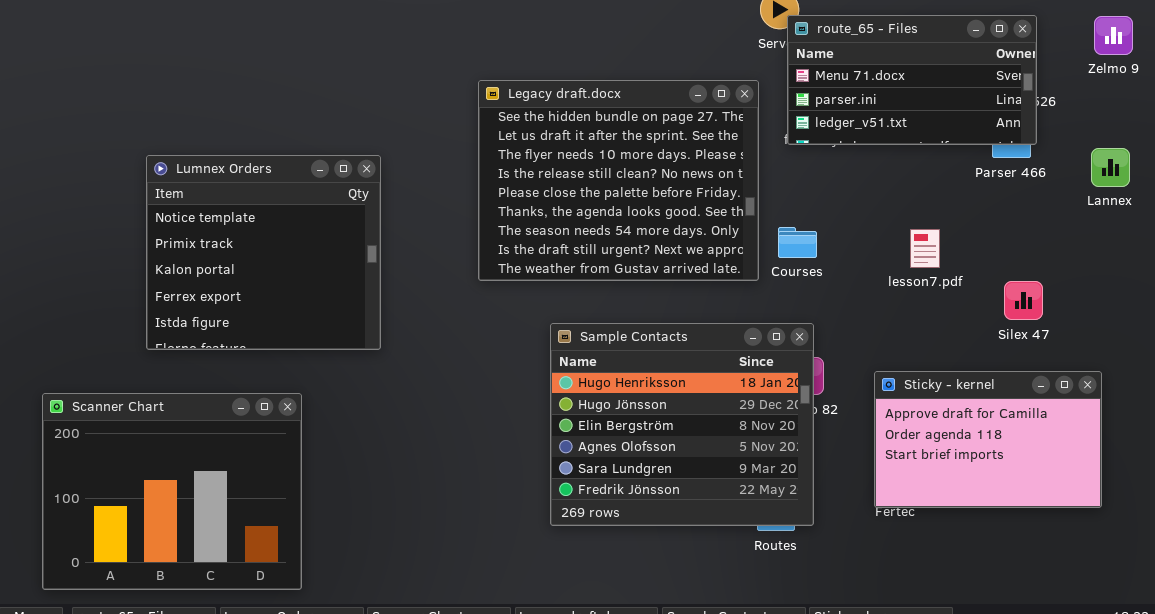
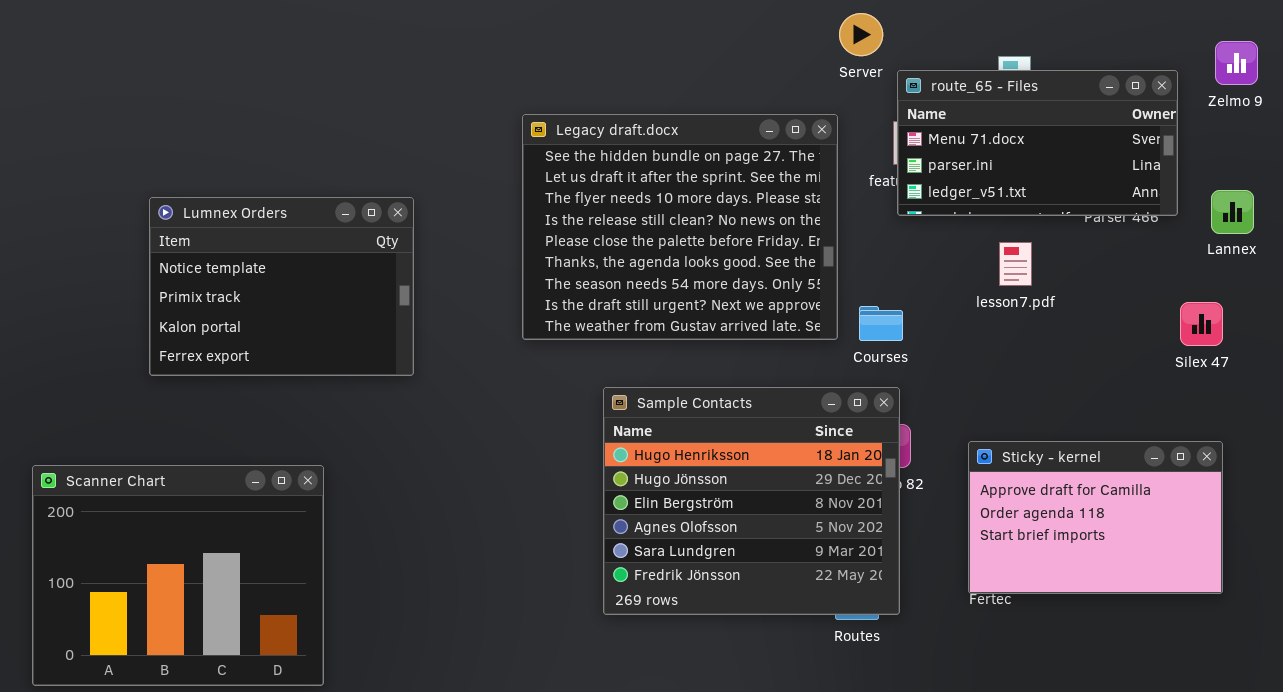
route_65 - Files: [787,15,1037,145] -> [897,70,1178,216], moved
Lumnex Orders: [146,155,381,350] -> [149,197,414,376], resized
Courses: [778,227,817,258] -> [859,306,903,341], moved
lesson7.pdf: [910,229,940,268] -> [999,242,1032,286], moved
Silex 47: [1004,281,1043,320] -> [1180,302,1223,346], moved

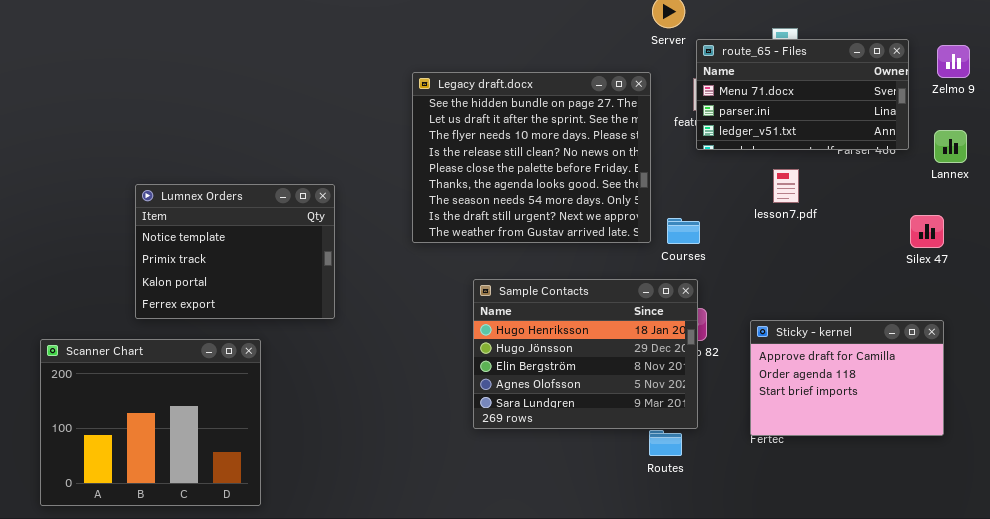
Zelmo 9: [1215,41,1258,85] -> [937,45,970,78], moved
Lumnex Orders: [149,197,414,376] -> [135,184,335,319], moved
Sample Contacts: [603,387,900,615] -> [473,279,698,429], resized

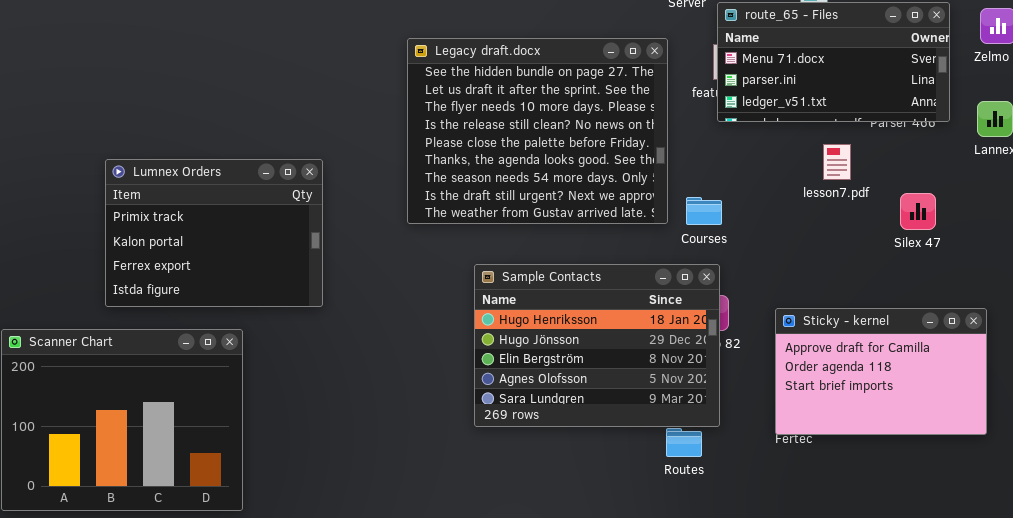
lesson7.pdf: [773,169,799,203] -> [823,144,851,180], moved
Lumnex Orders: [135,184,335,319] -> [105,159,323,307], scrolled down 1 row
Silex 47: [910,215,944,248] -> [900,193,936,230], moved

